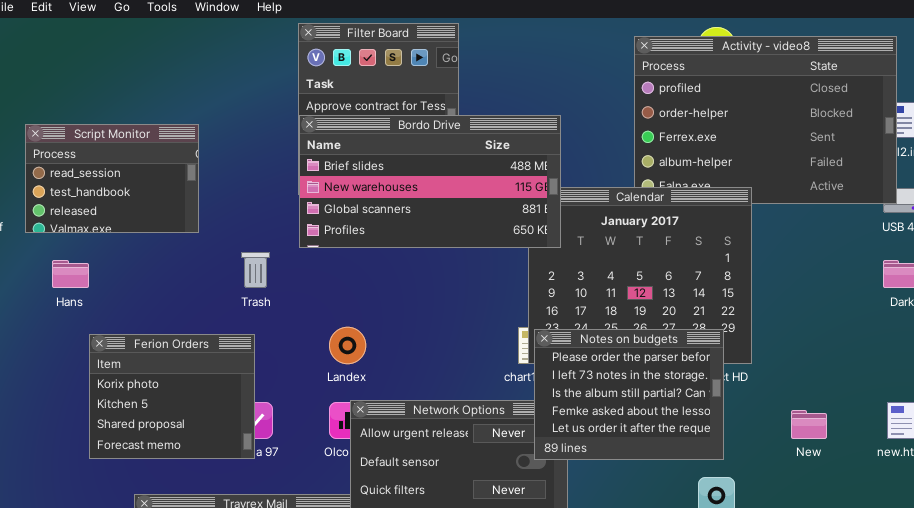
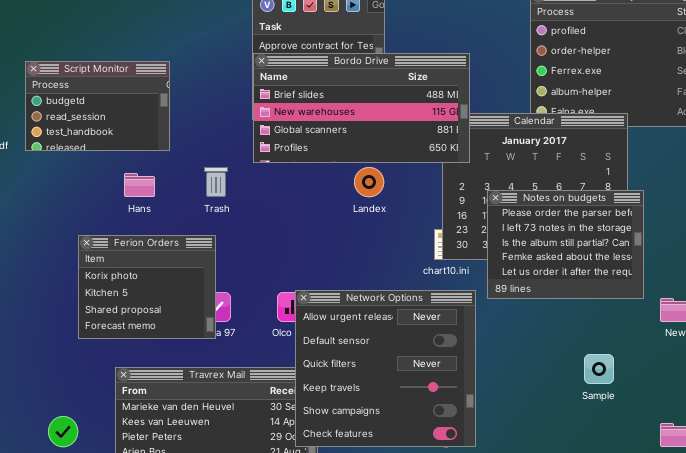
Script Monitor: [25,124,199,233] -> [25,61,170,151], scrolled up 1 row
Hans: [52,260,89,288] -> [124,173,155,197], moved
Landex: [329,327,366,364] -> [354,167,384,197], moved
Notes on budgets: [534,329,724,460] -> [487,190,644,299], moved

